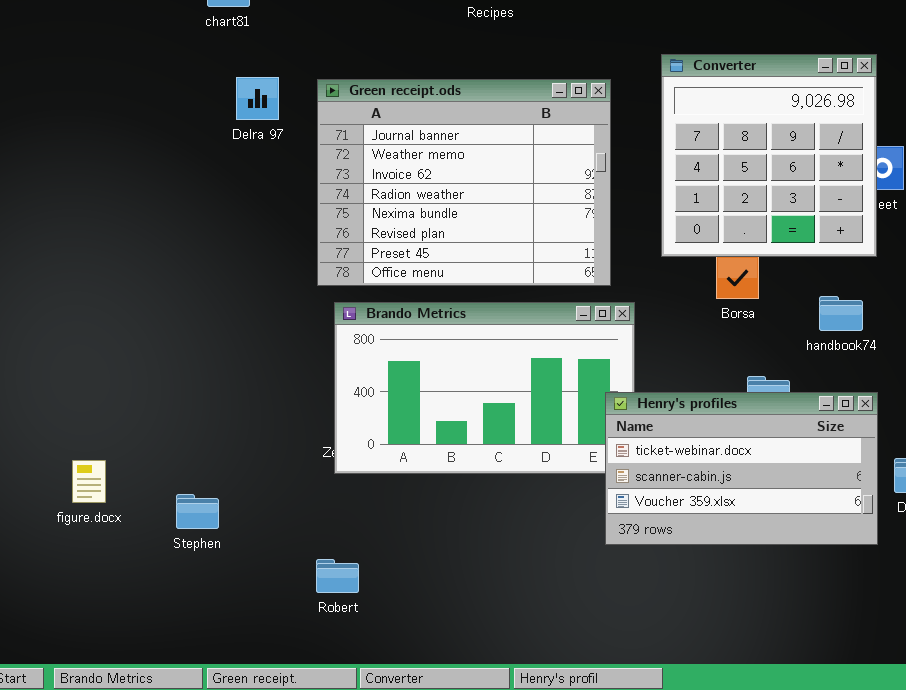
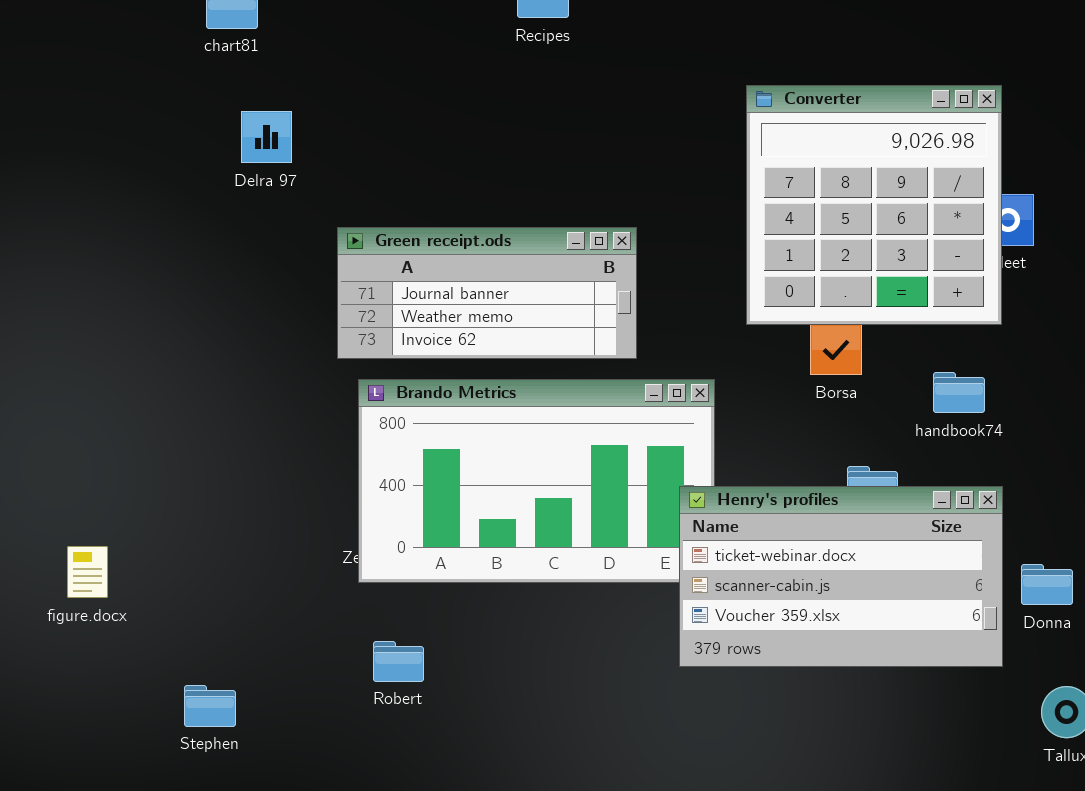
Green receipt.ods: [317,79,611,286] -> [337,227,637,359], resized
figure.docx: [72,460,106,503] -> [67,546,108,598], moved
Stephen: [176,494,219,529] -> [184,685,236,727], moved
Robert: [316,559,359,593] -> [373,641,424,682], moved

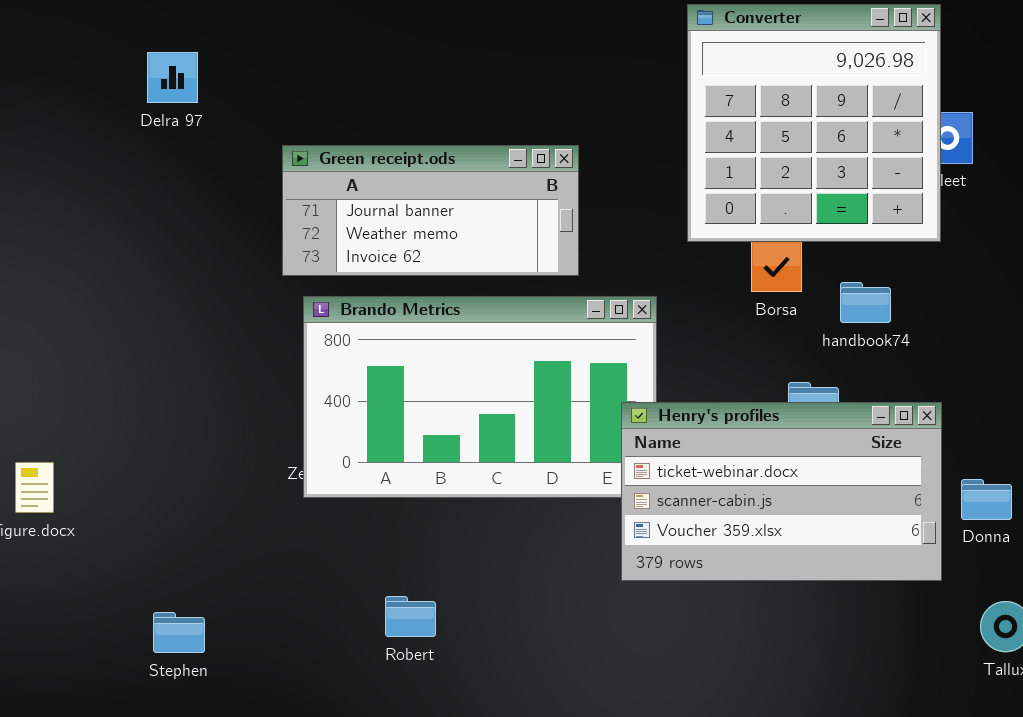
Delra 97: [241,111,292,163] -> [147,52,198,103], moved
handbook74: [933,372,985,413] -> [840,282,891,323], moved
Robert: [373,641,424,682] -> [385,596,436,637], moved
Stephen: [184,685,236,727] -> [153,612,205,653], moved

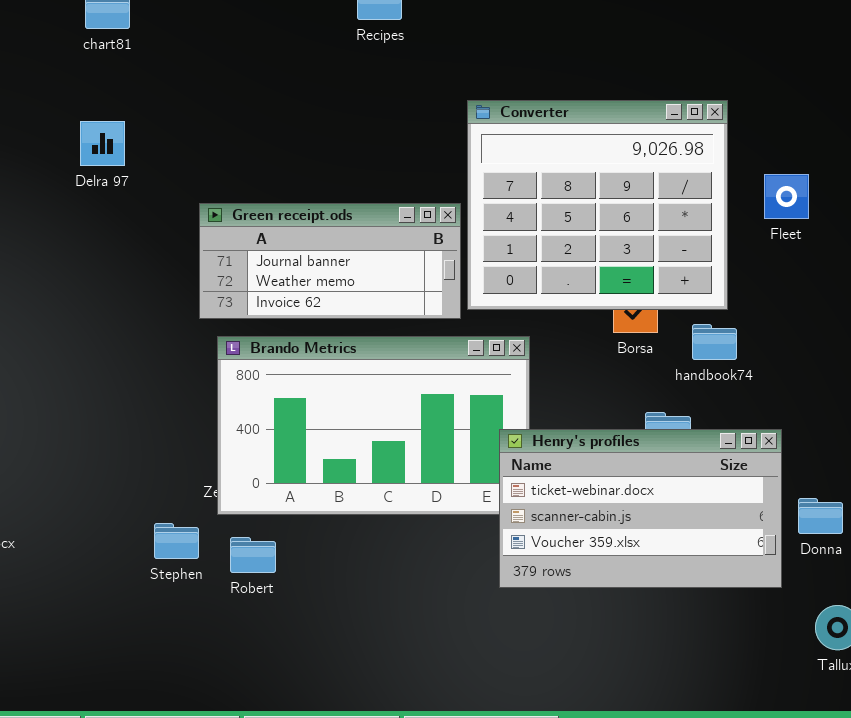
Converter: [687,4,941,242] -> [467,100,728,310], moved, resized
Robert: [385,596,436,637] -> [230,537,276,573], moved
Stephen: [153,612,205,653] -> [154,523,199,559], moved

